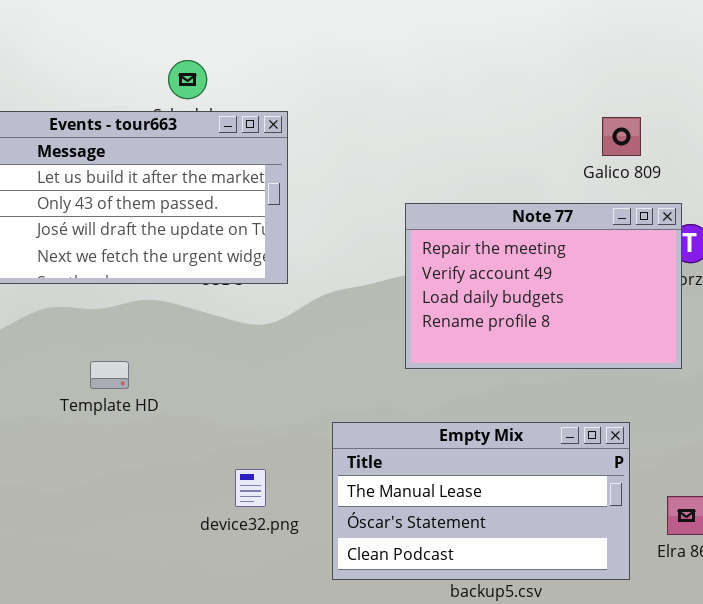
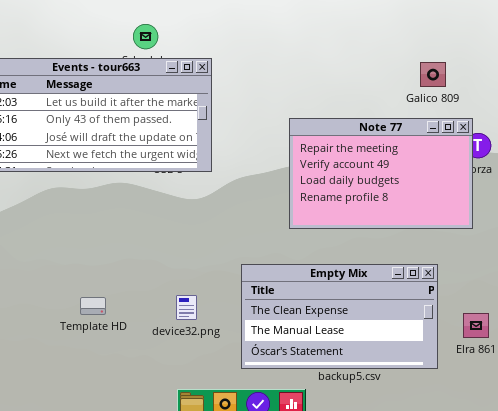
Template HD: [90,361,129,389] -> [80,297,106,315], moved
Empty Mix: [332,422,630,580] -> [241,264,438,369], scrolled up 1 row

